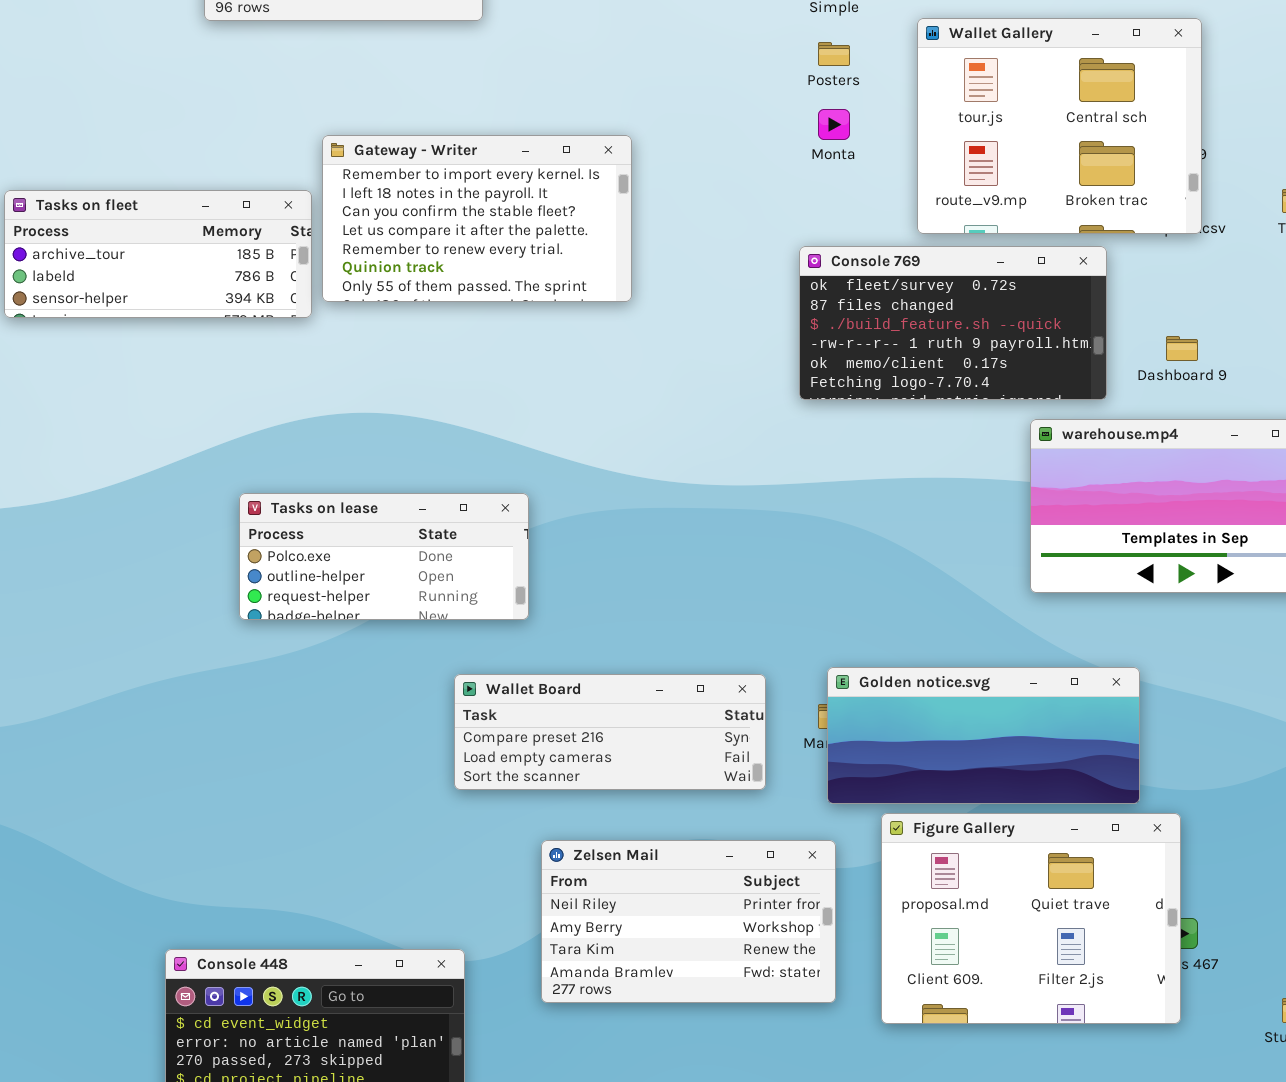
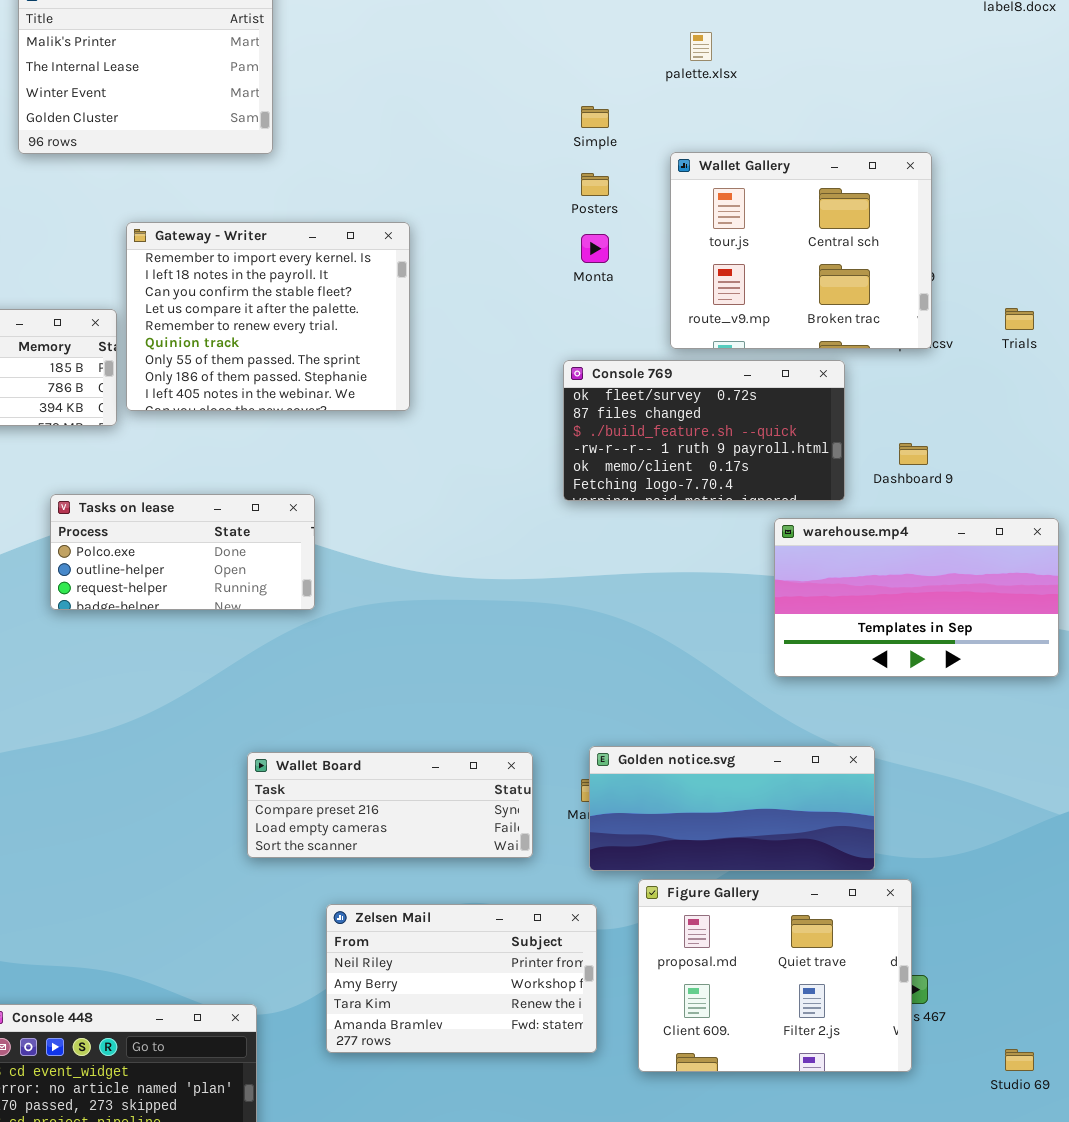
Gateway - Writer: [322,135,632,302] -> [126,222,410,411], resized
Tasks on lease: [239,493,529,620] -> [50,494,315,610], moved

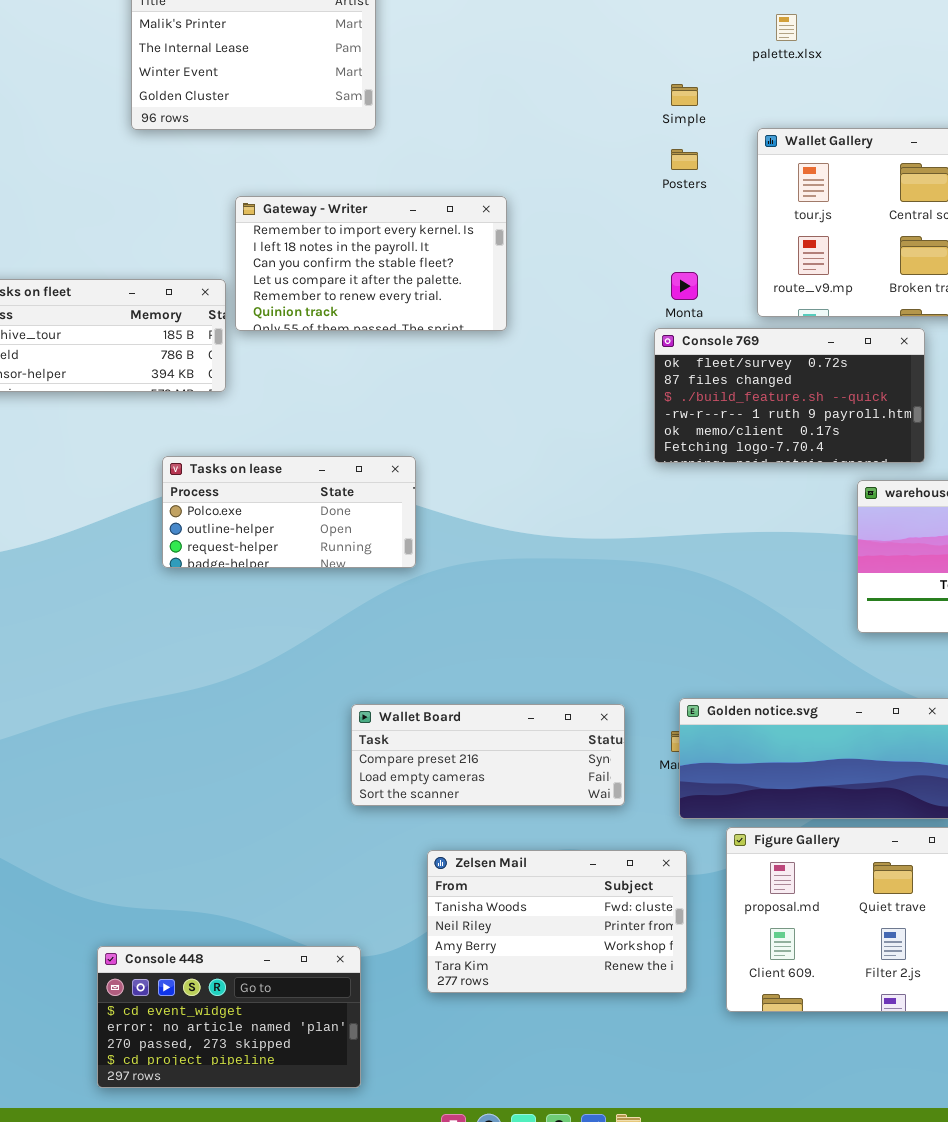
Gateway - Writer: [126,222,410,411] -> [235,196,507,331], resized
Monta: [581,234,609,263] -> [671,272,698,300], moved
Zelsen Mail: [326,904,597,1053] -> [427,850,687,993], scrolled up 1 row

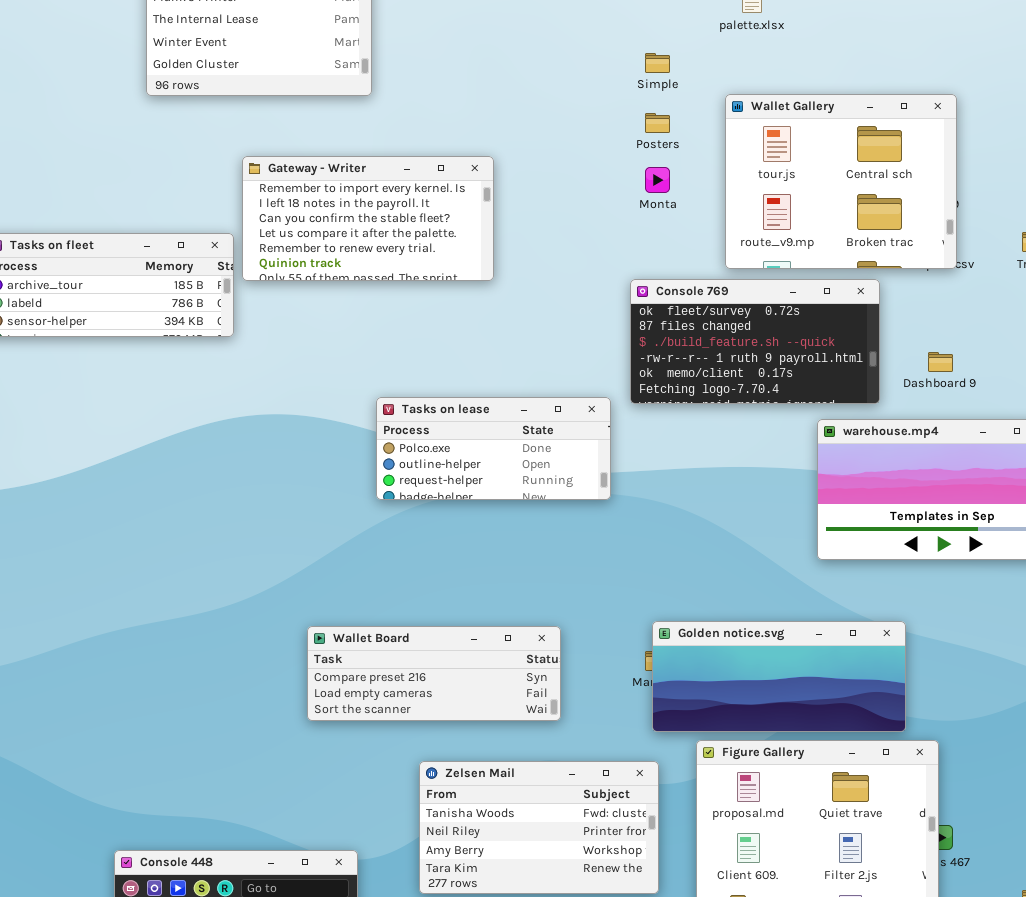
Monta: [671,272,698,300] -> [645,167,670,193], moved
Tasks on lease: [162,456,416,568] -> [376,397,611,500], moved
Wallet Board: [351,704,625,806] -> [307,626,561,721], moved

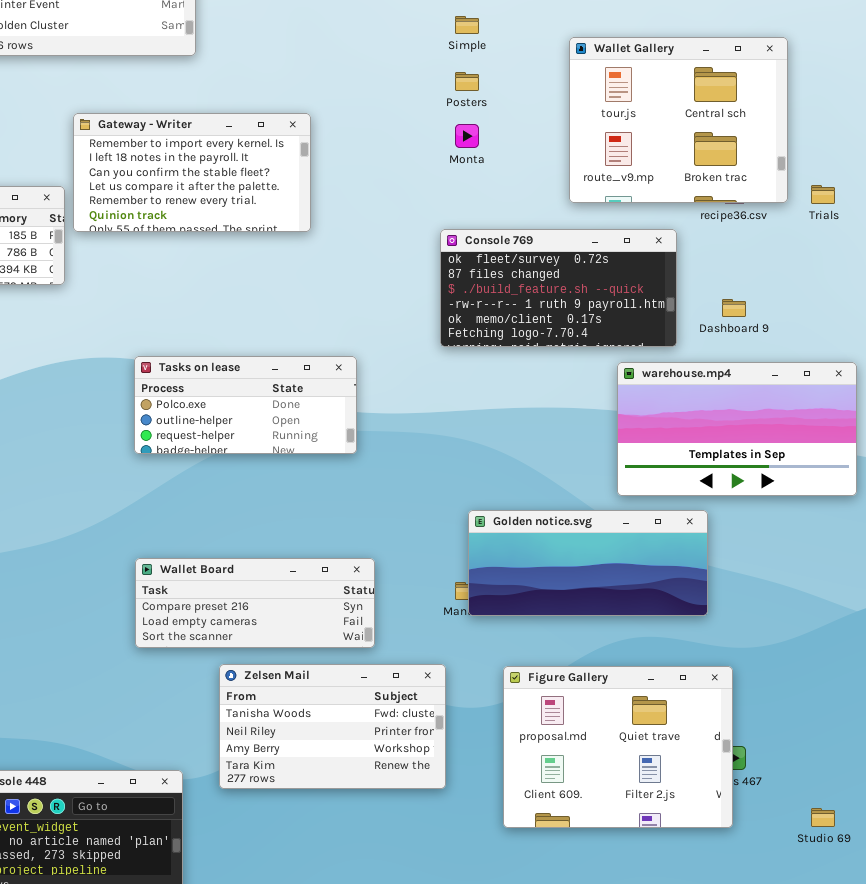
Wallet Gallery: [725,94,957,269] -> [569,37,788,203], moved
Tasks on lease: [376,397,611,500] -> [134,356,357,454], moved
Golden notice.svg: [652,621,906,732] -> [468,510,708,616], moved
Zelsen Mail: [419,761,659,894] -> [219,664,446,789], moved

